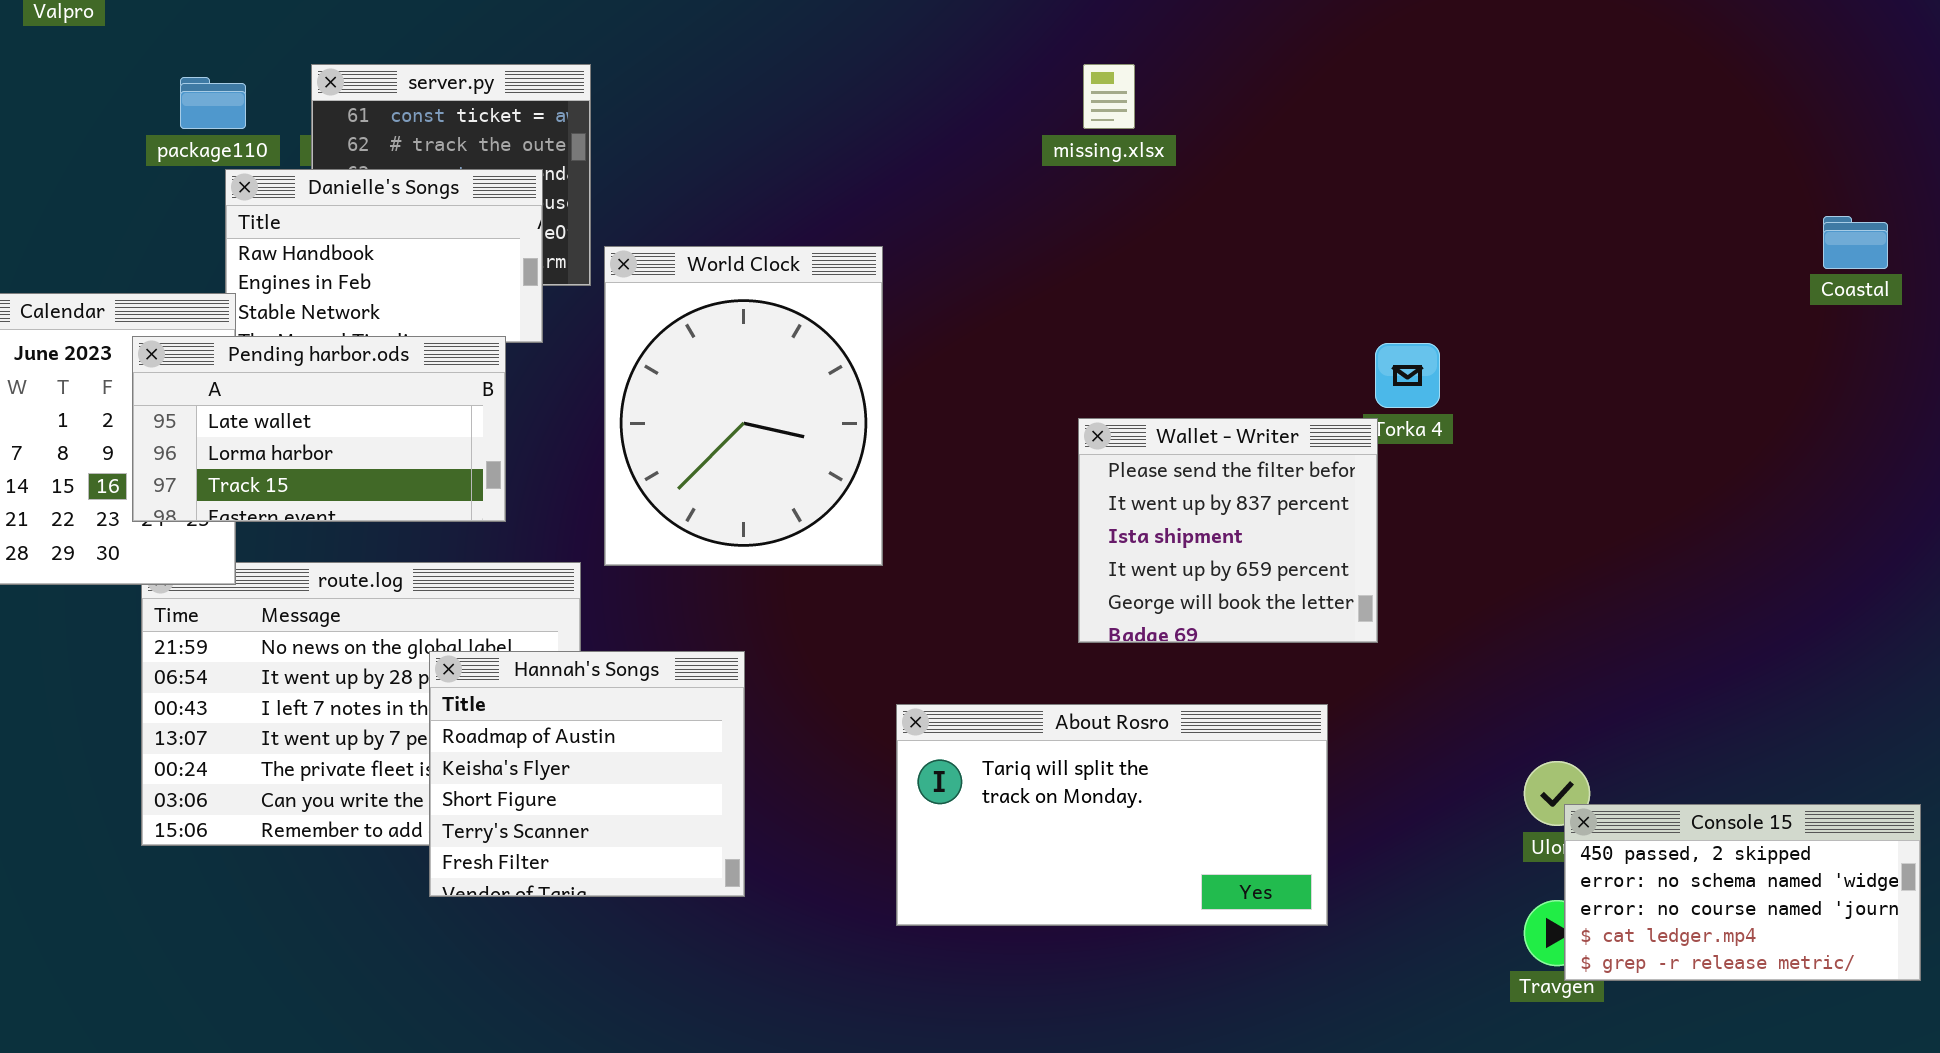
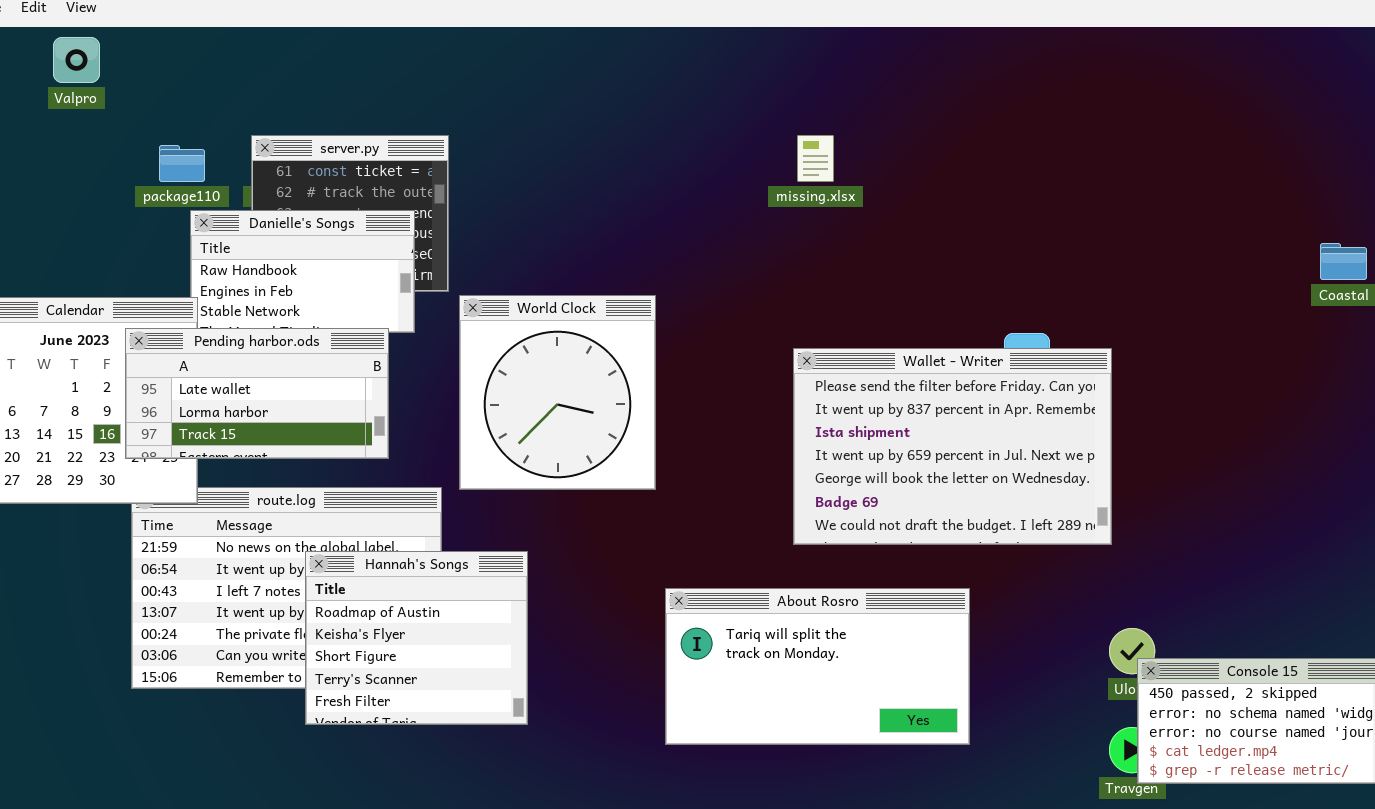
World Clock: [604,246,883,566] -> [459,295,656,490], resized
Wallet - Writer: [1078,418,1378,643] -> [793,348,1112,545], resized
Hannah's Songs: [429,651,745,897] -> [305,551,528,725], moved

